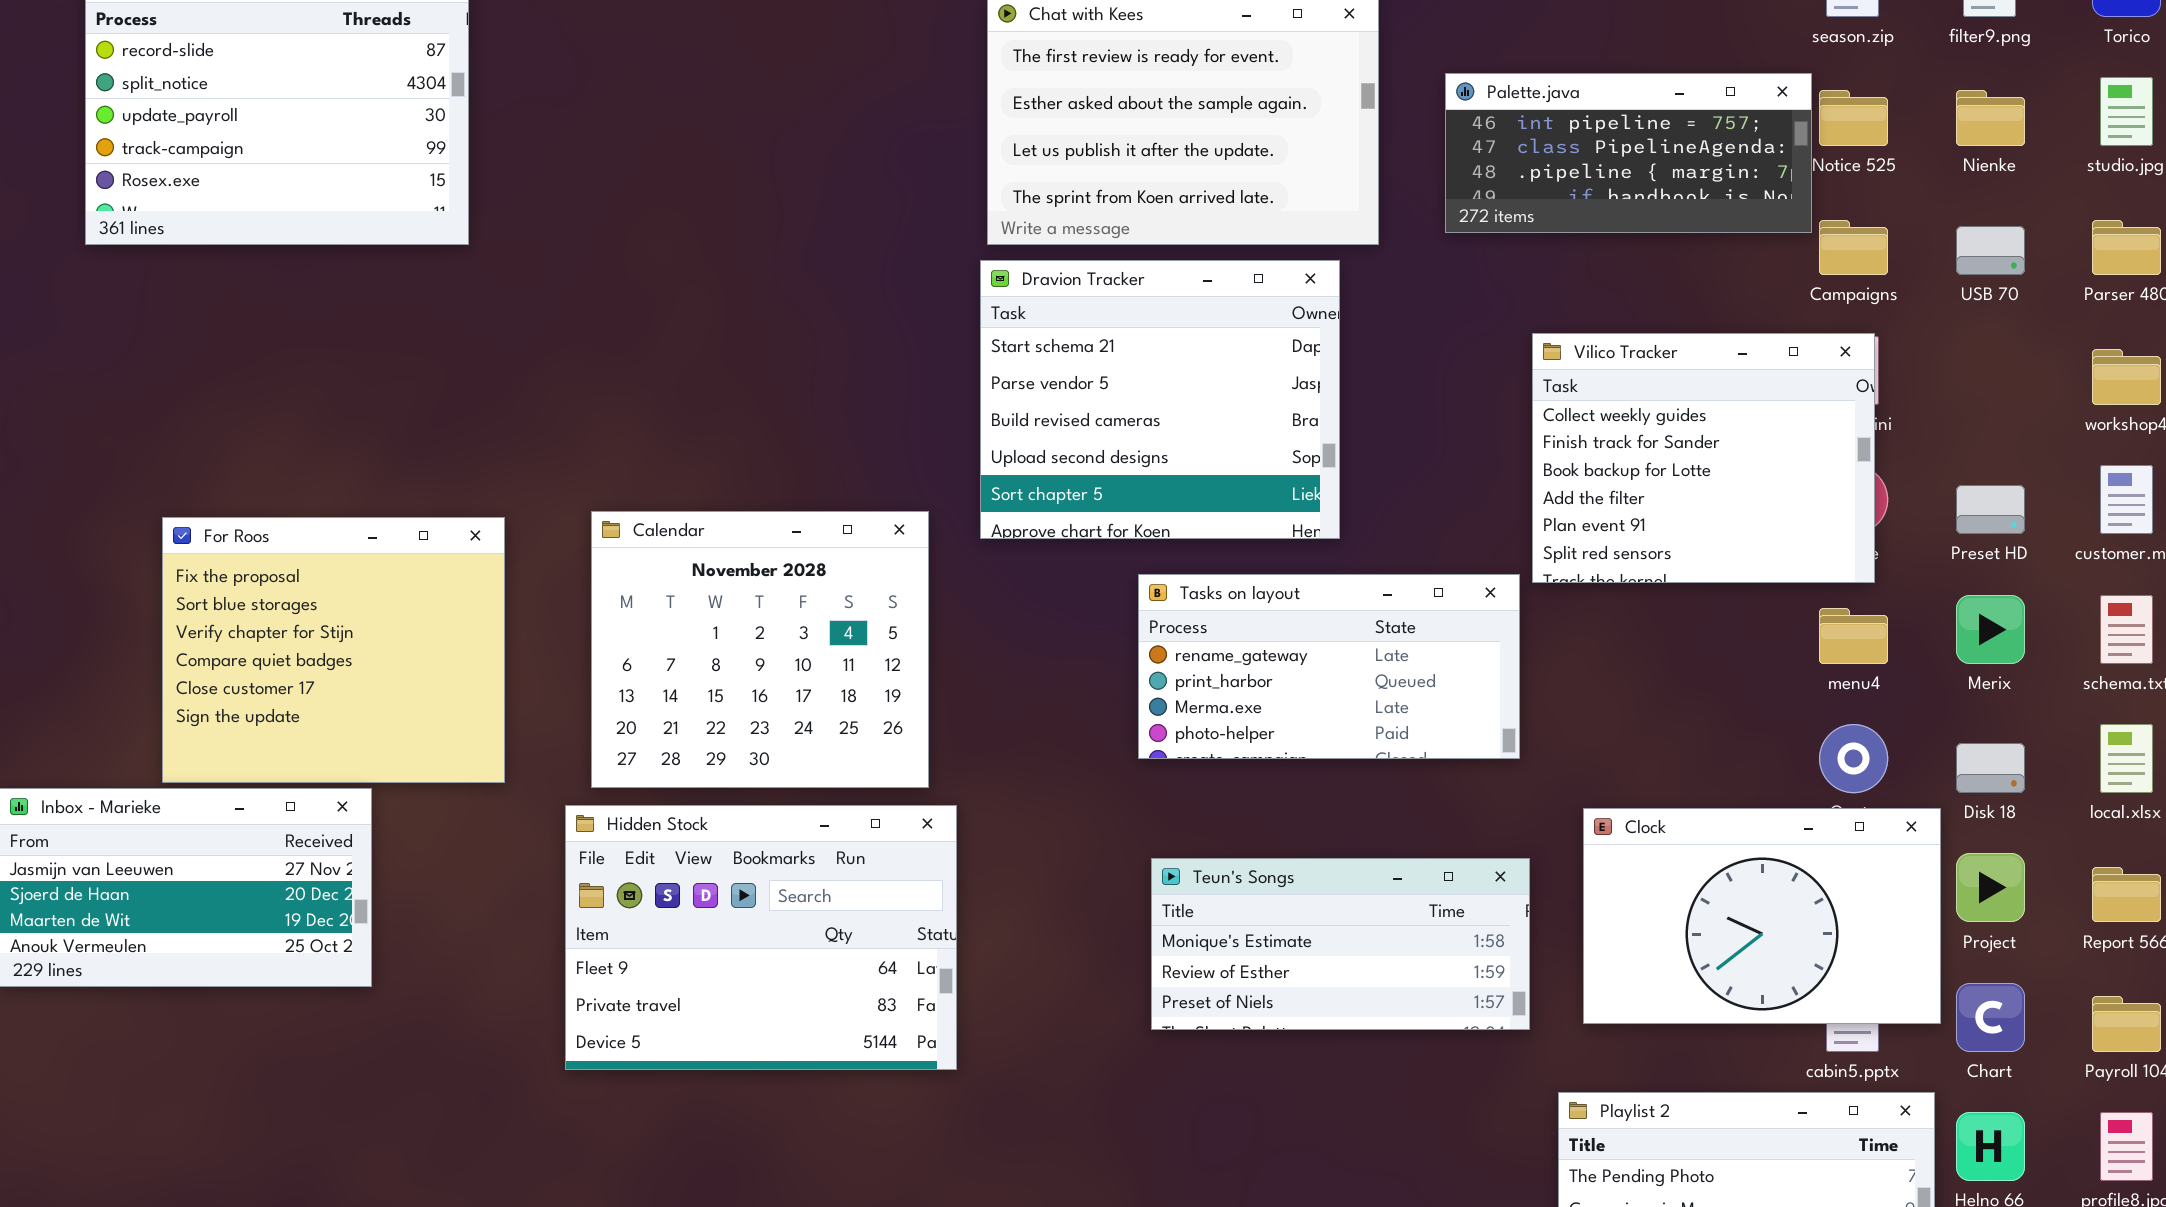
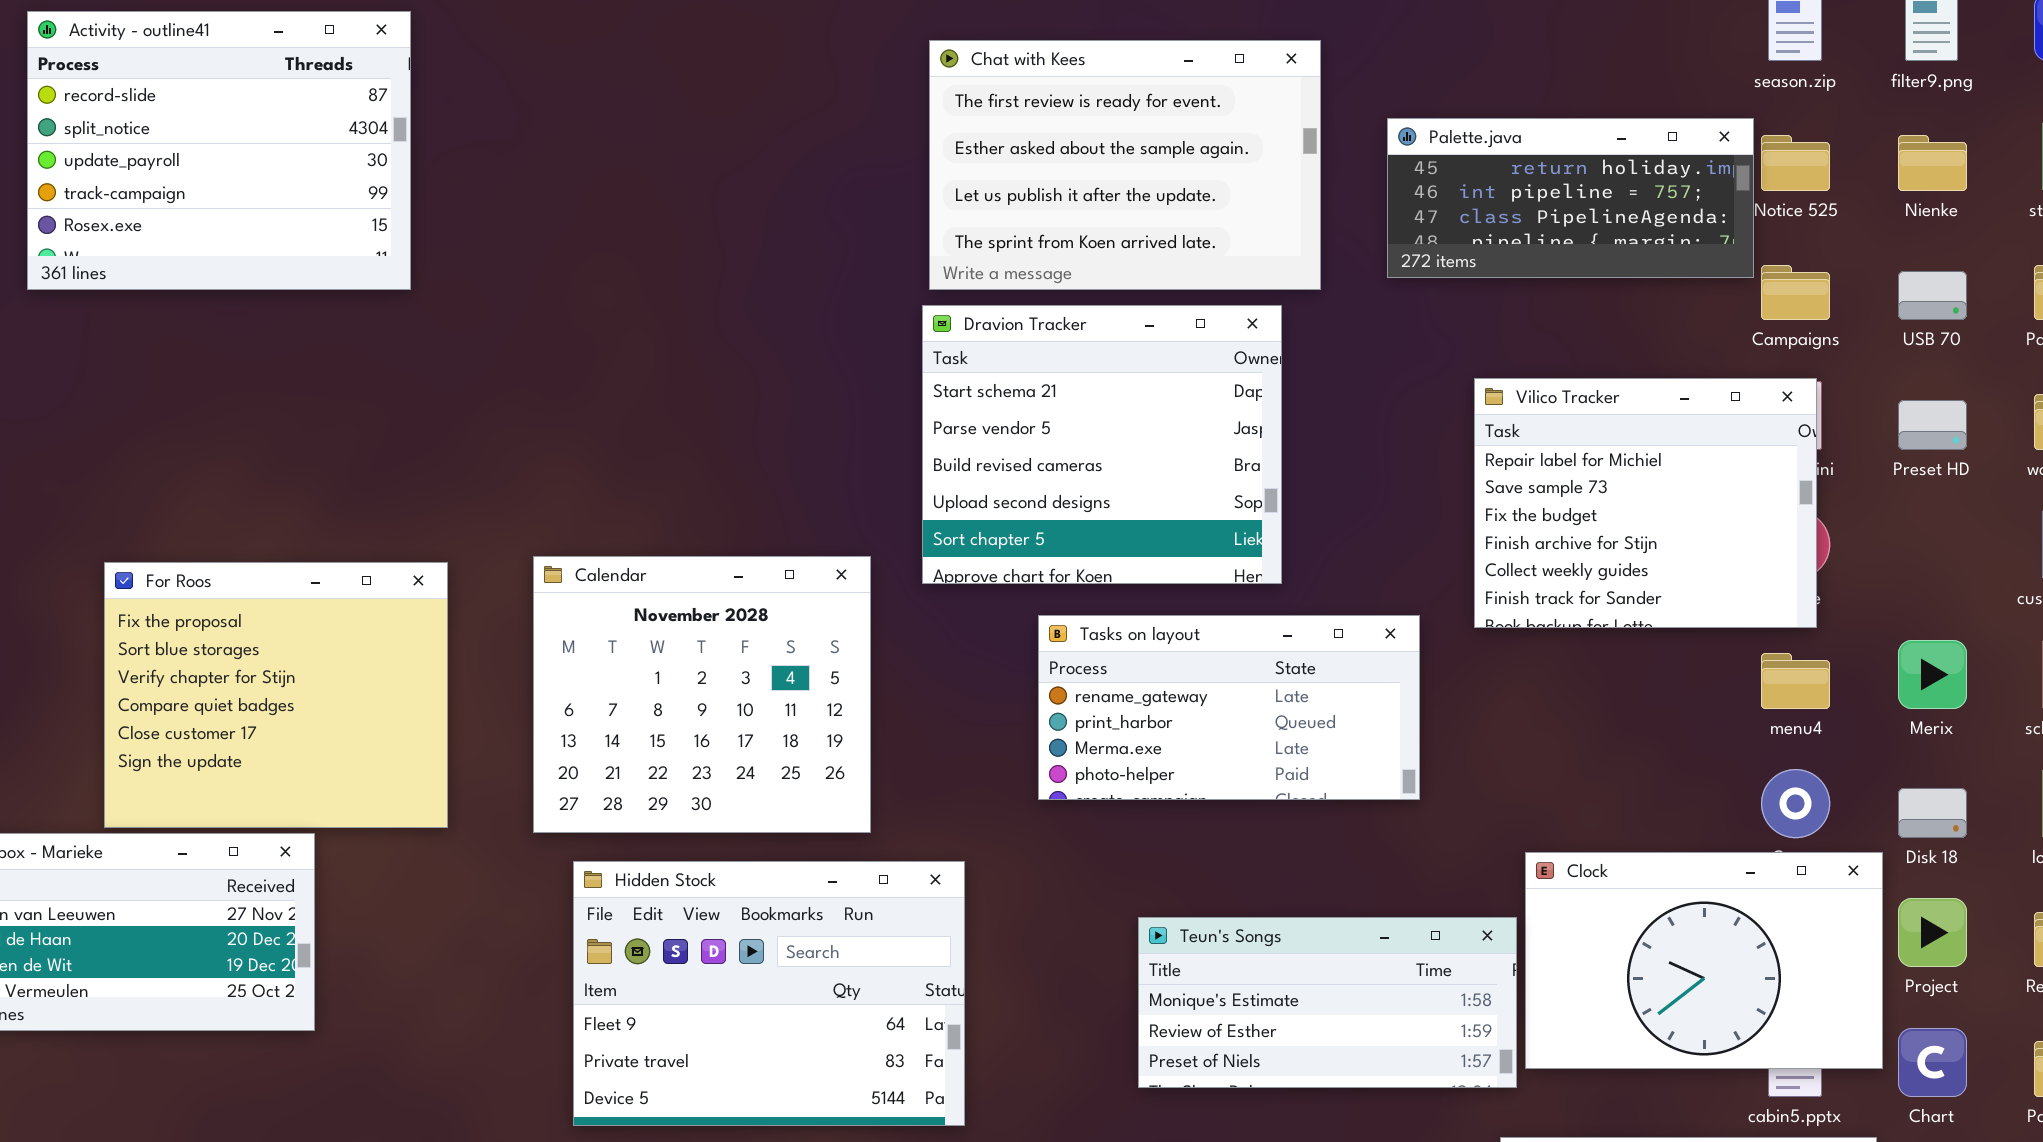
Palette.java: [1445,73,1812,233] -> [1387,118,1754,278], scrolled up 1 row
Vilico Tracker: [1532,333,1875,583] -> [1474,378,1817,628], scrolled up 4 rows
Preset HD: [1956,485,2025,534] -> [1898,400,1967,450], moved
Tasks on layout: [1138,574,1520,759] -> [1038,615,1420,800], moved
Hidden Stock: [565,805,957,1070] -> [573,861,965,1126], moved
Teun's Songs: [1151,858,1530,1030] -> [1138,917,1517,1088], moved

